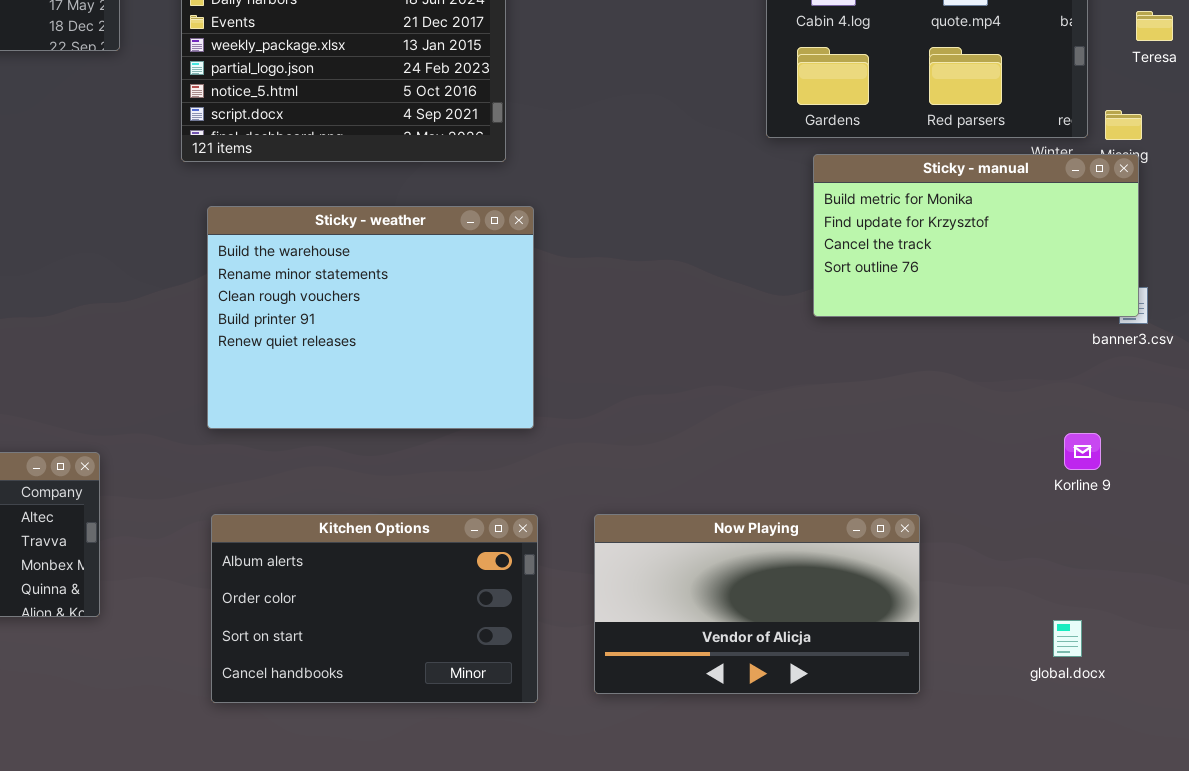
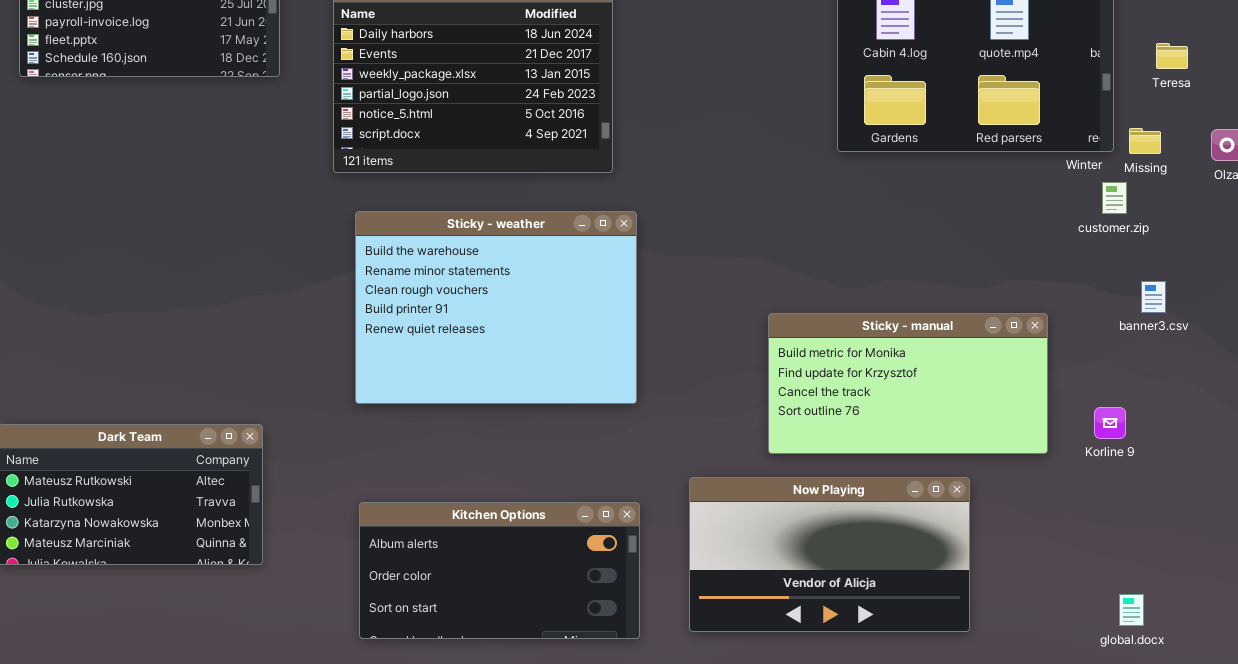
Sticky - manual: [813,154,1139,317] -> [768,313,1048,454], moved
Kitchen Options: [211,514,538,703] -> [359,502,640,639], resized
global.docx: [1053,620,1082,657] -> [1119,594,1144,626], moved

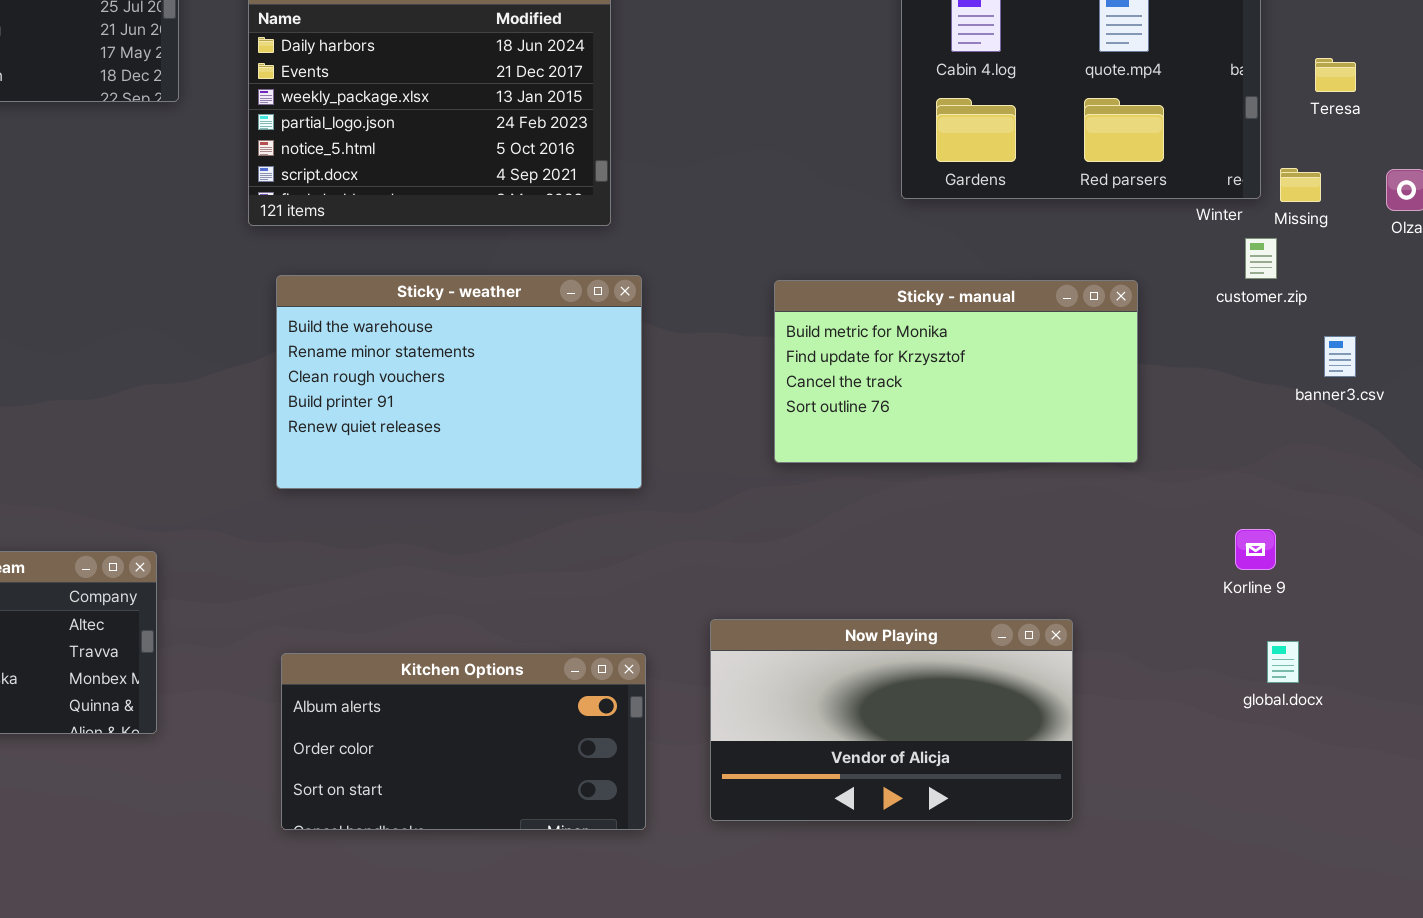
Sticky - weather: [355,211,637,404] -> [276,275,642,489], resized
banner3.csv: [1141,281,1166,313] -> [1324,336,1356,377], moved
Sticky - manual: [768,313,1048,454] -> [774,280,1138,463], moved
global.docx: [1119,594,1144,626] -> [1267,641,1299,683], moved

